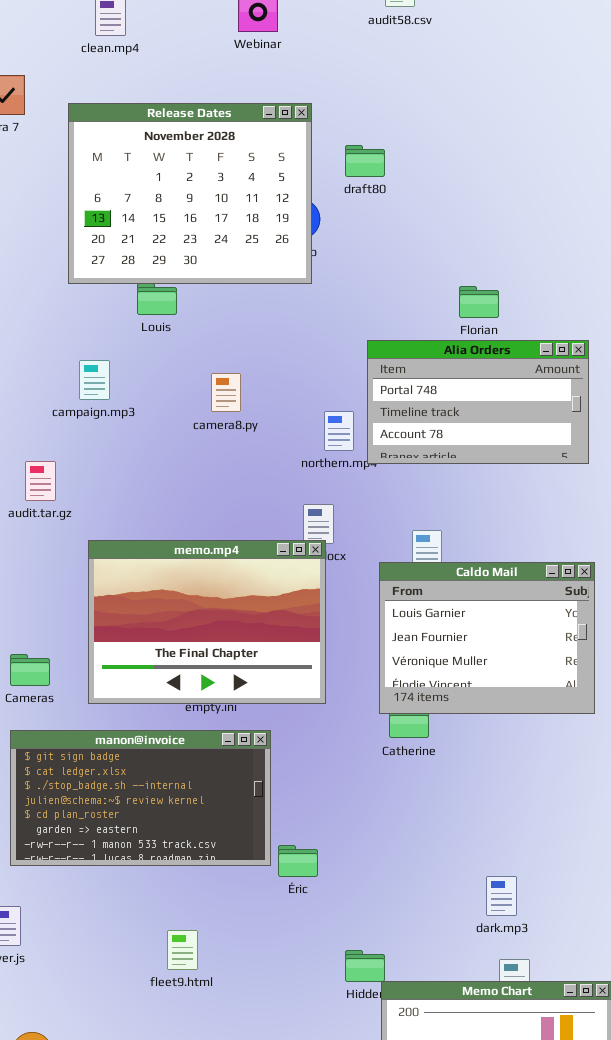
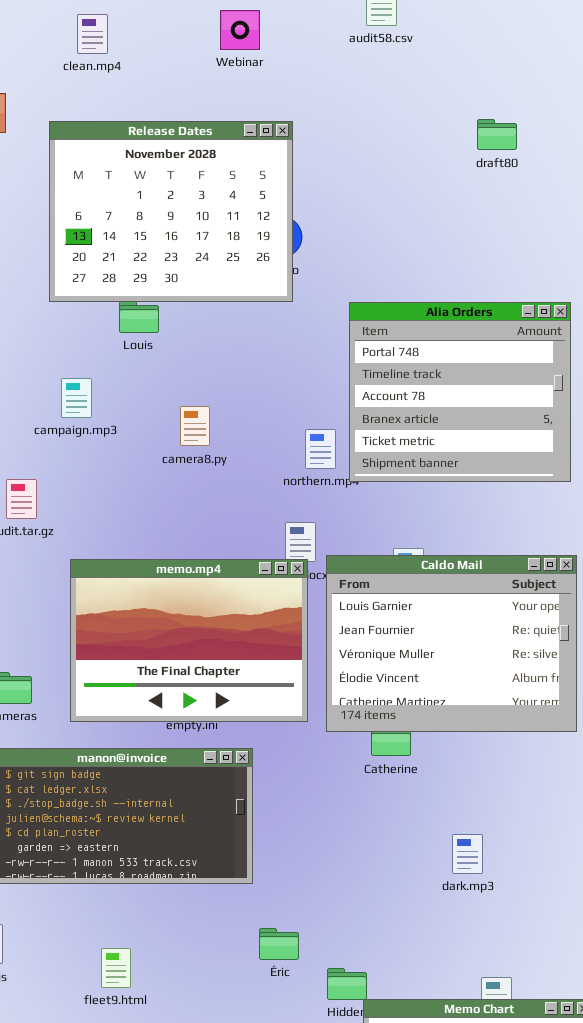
draft80: [345,145,385,177] -> [477,119,517,150], moved
Alia Orders: [367,340,589,464] -> [349,302,571,482], resized
camera8.py: [211,373,241,412] -> [180,406,210,446], moved
Caldo Mail: [379,562,595,714] -> [326,555,577,732], resized
Éric: [278,845,318,877] -> [259,928,299,960], moved
dark.mp3: [486,876,517,916] -> [452,834,483,874], moved
fleet9.html: [167,930,198,970] -> [101,948,131,988], moved

